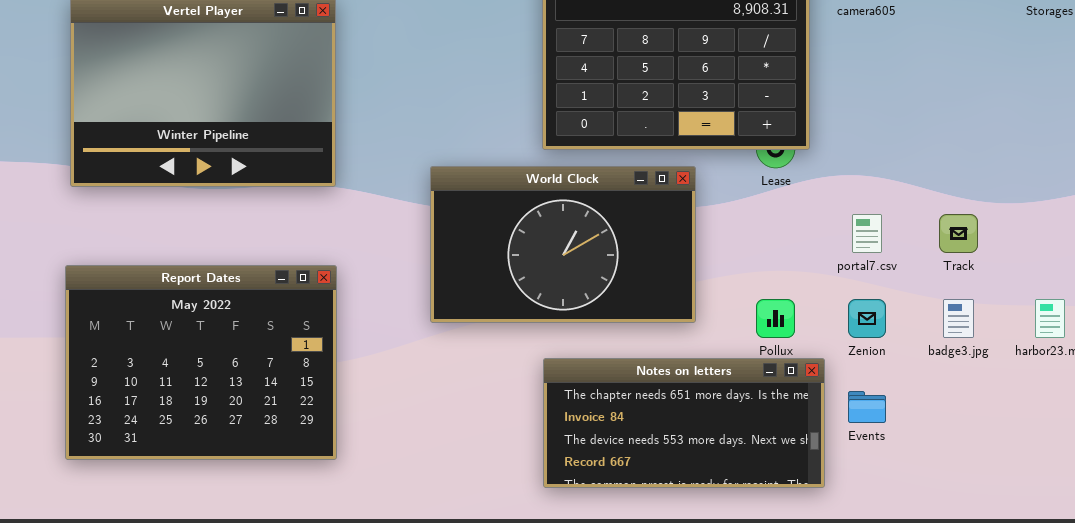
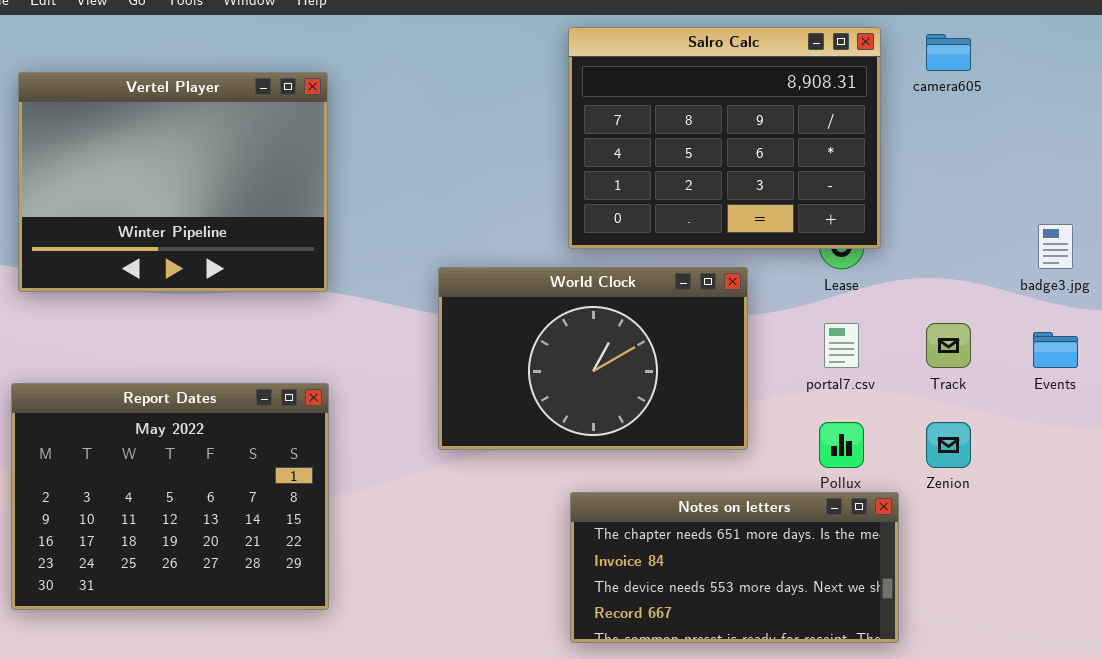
portal7.csv: [852,214,882,253] -> [824,323,859,368], moved
Track: [939,214,978,253] -> [926,323,971,368], moved
badge3.jpg: [943,299,974,338] -> [1038,224,1073,269], moved
Events: [848,391,886,423] -> [1033,332,1078,368], moved

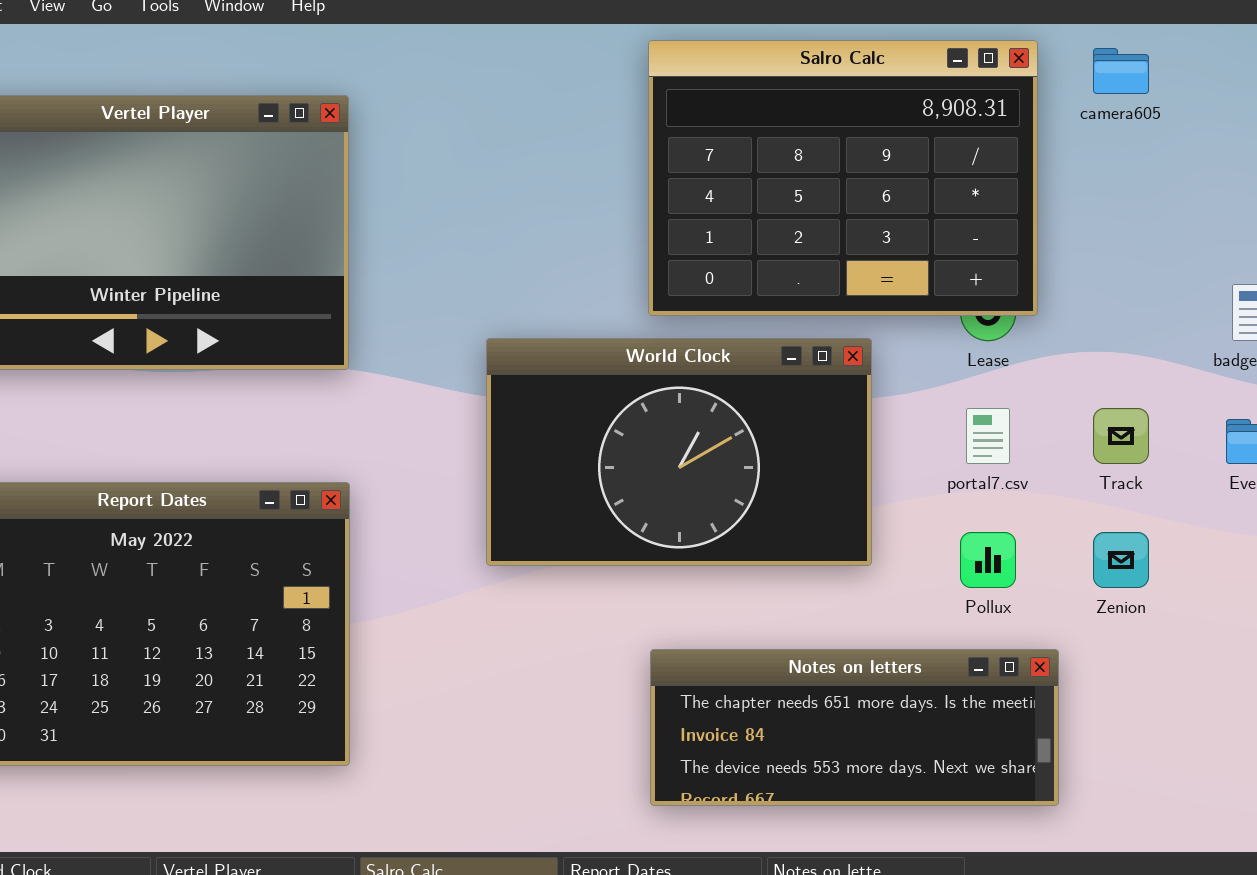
Notes on letters: [570,492,899,643] -> [650,649,1059,806], resized

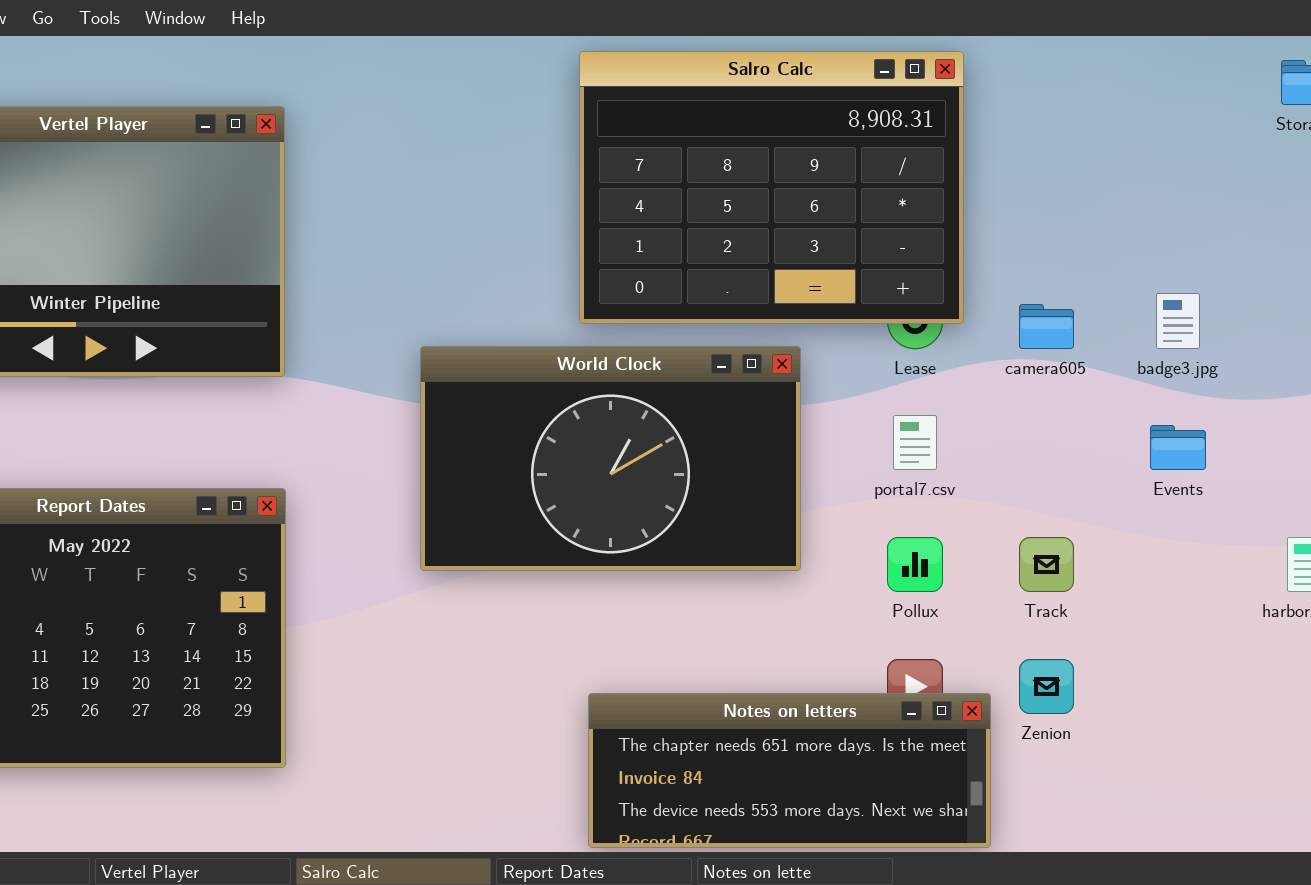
camera605: [1093,48,1149,94] -> [1019,304,1074,349], moved
Track: [1093,408,1149,464] -> [1019,537,1074,592], moved
Zenion: [1093,532,1149,588] -> [1019,659,1074,714], moved
Notes on letters: [650,649,1059,806] -> [588,693,991,848], moved

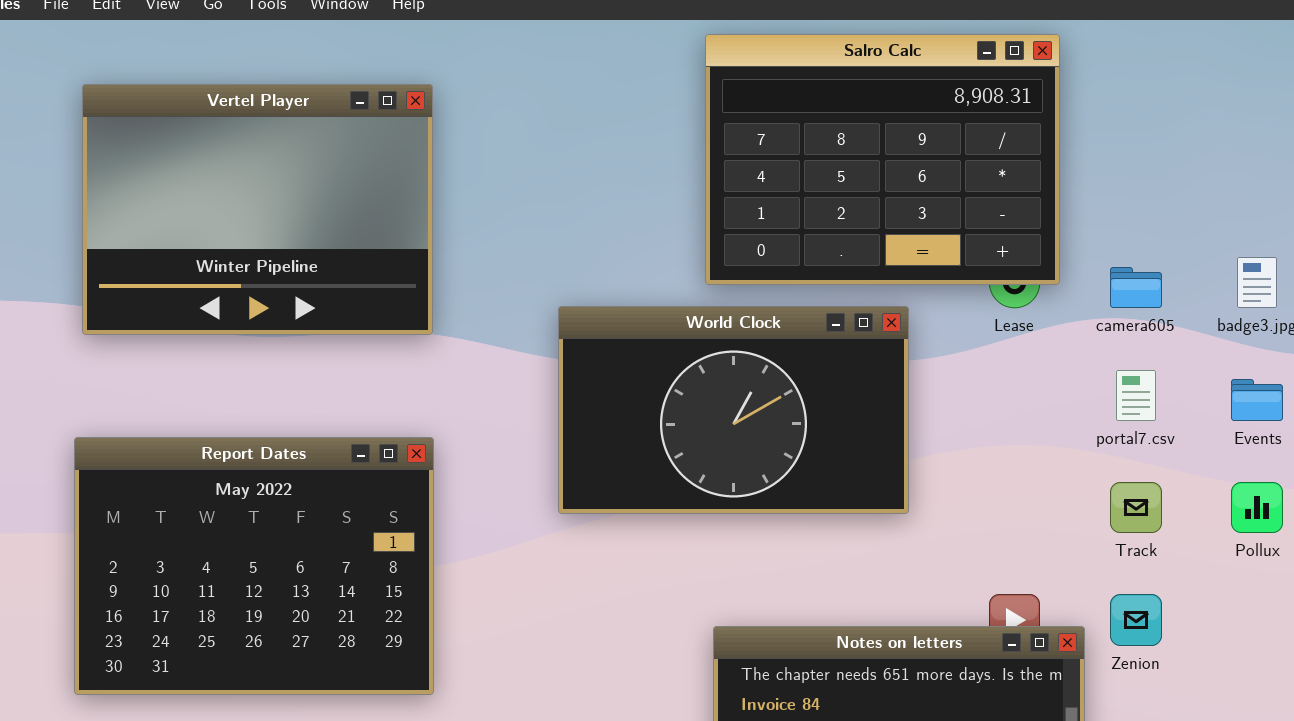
portal7.csv: [893,415,937,470] -> [1116,370,1156,421], moved
Pollux: [887,537,943,592] -> [1231,482,1283,533], moved

